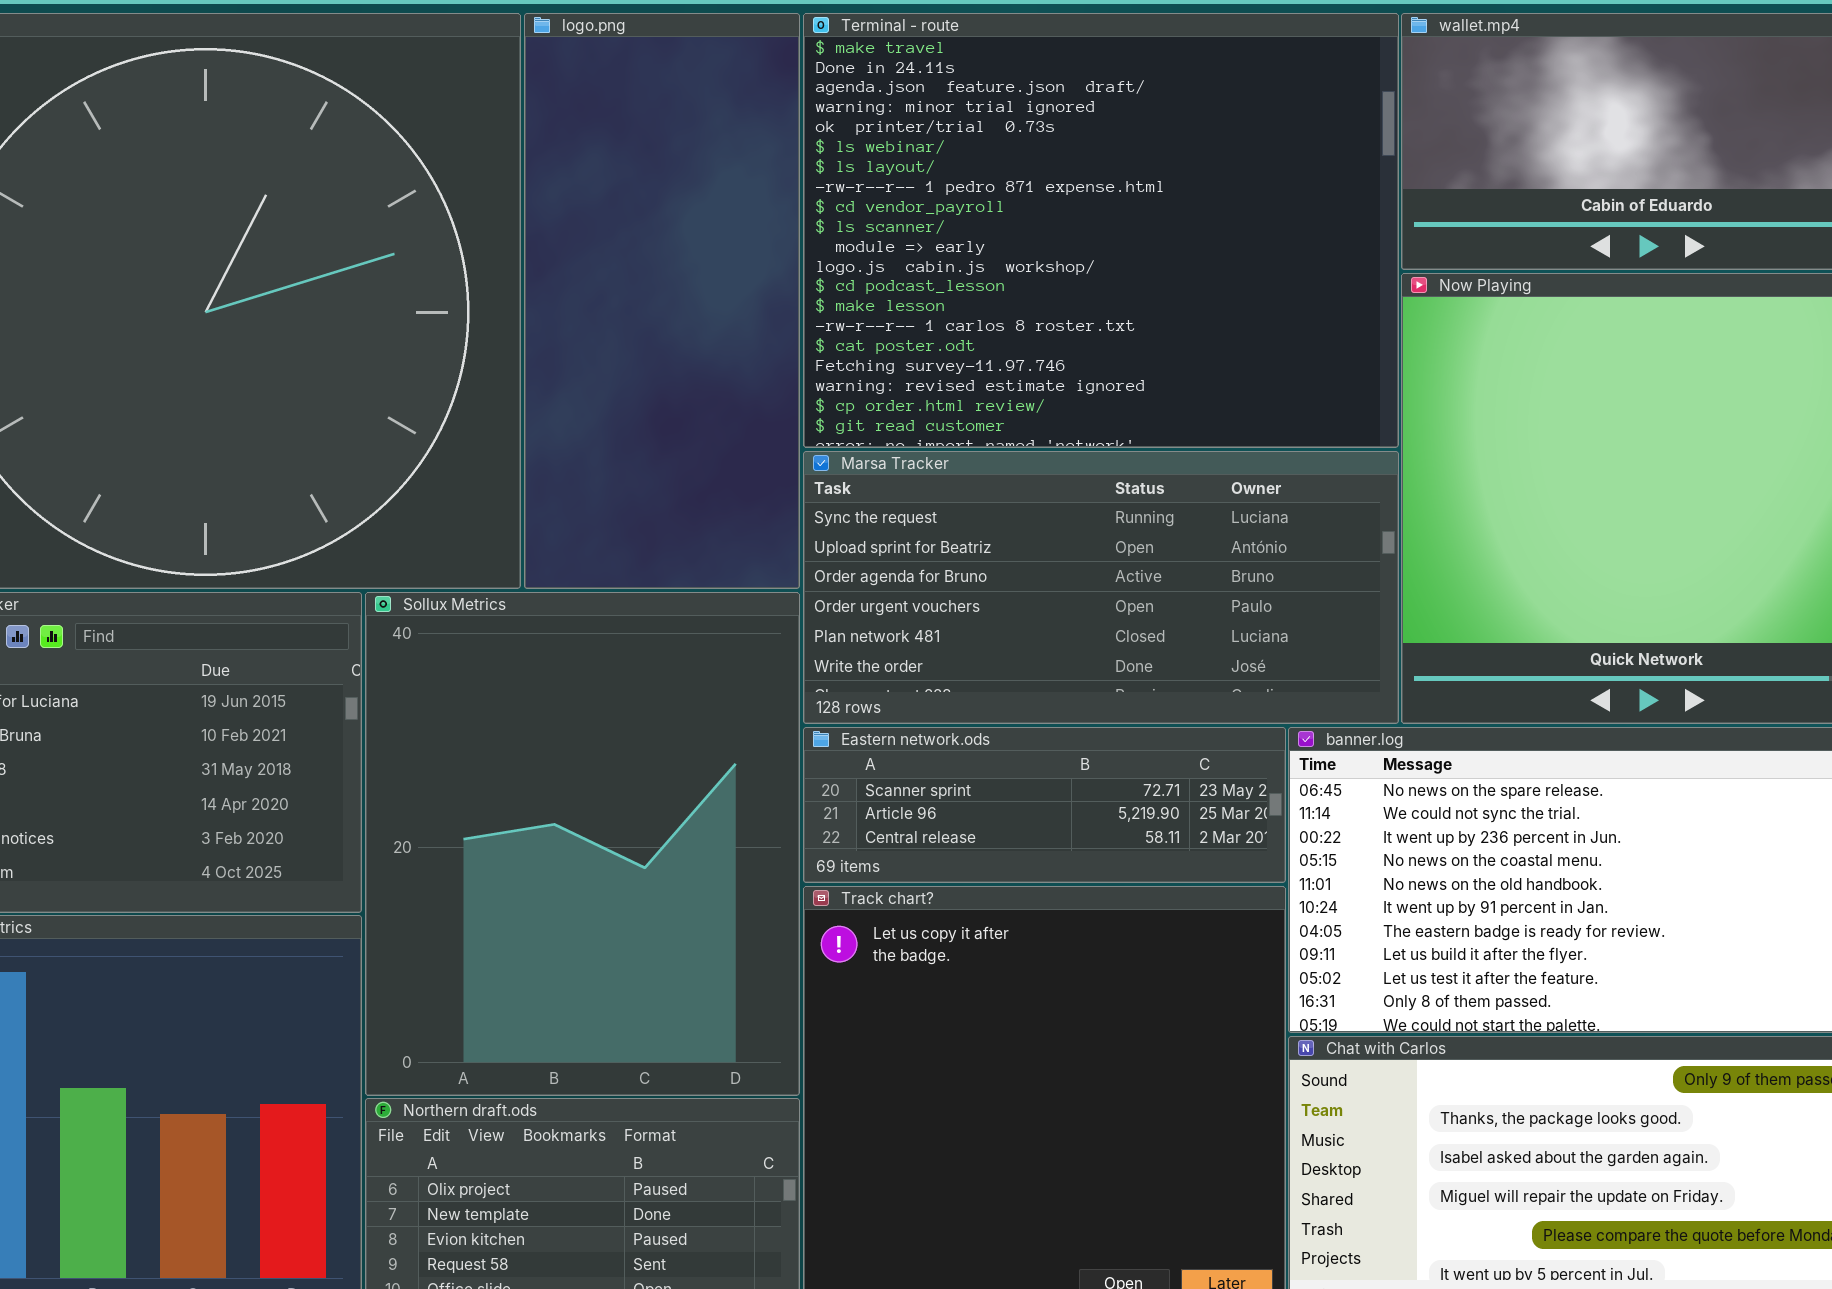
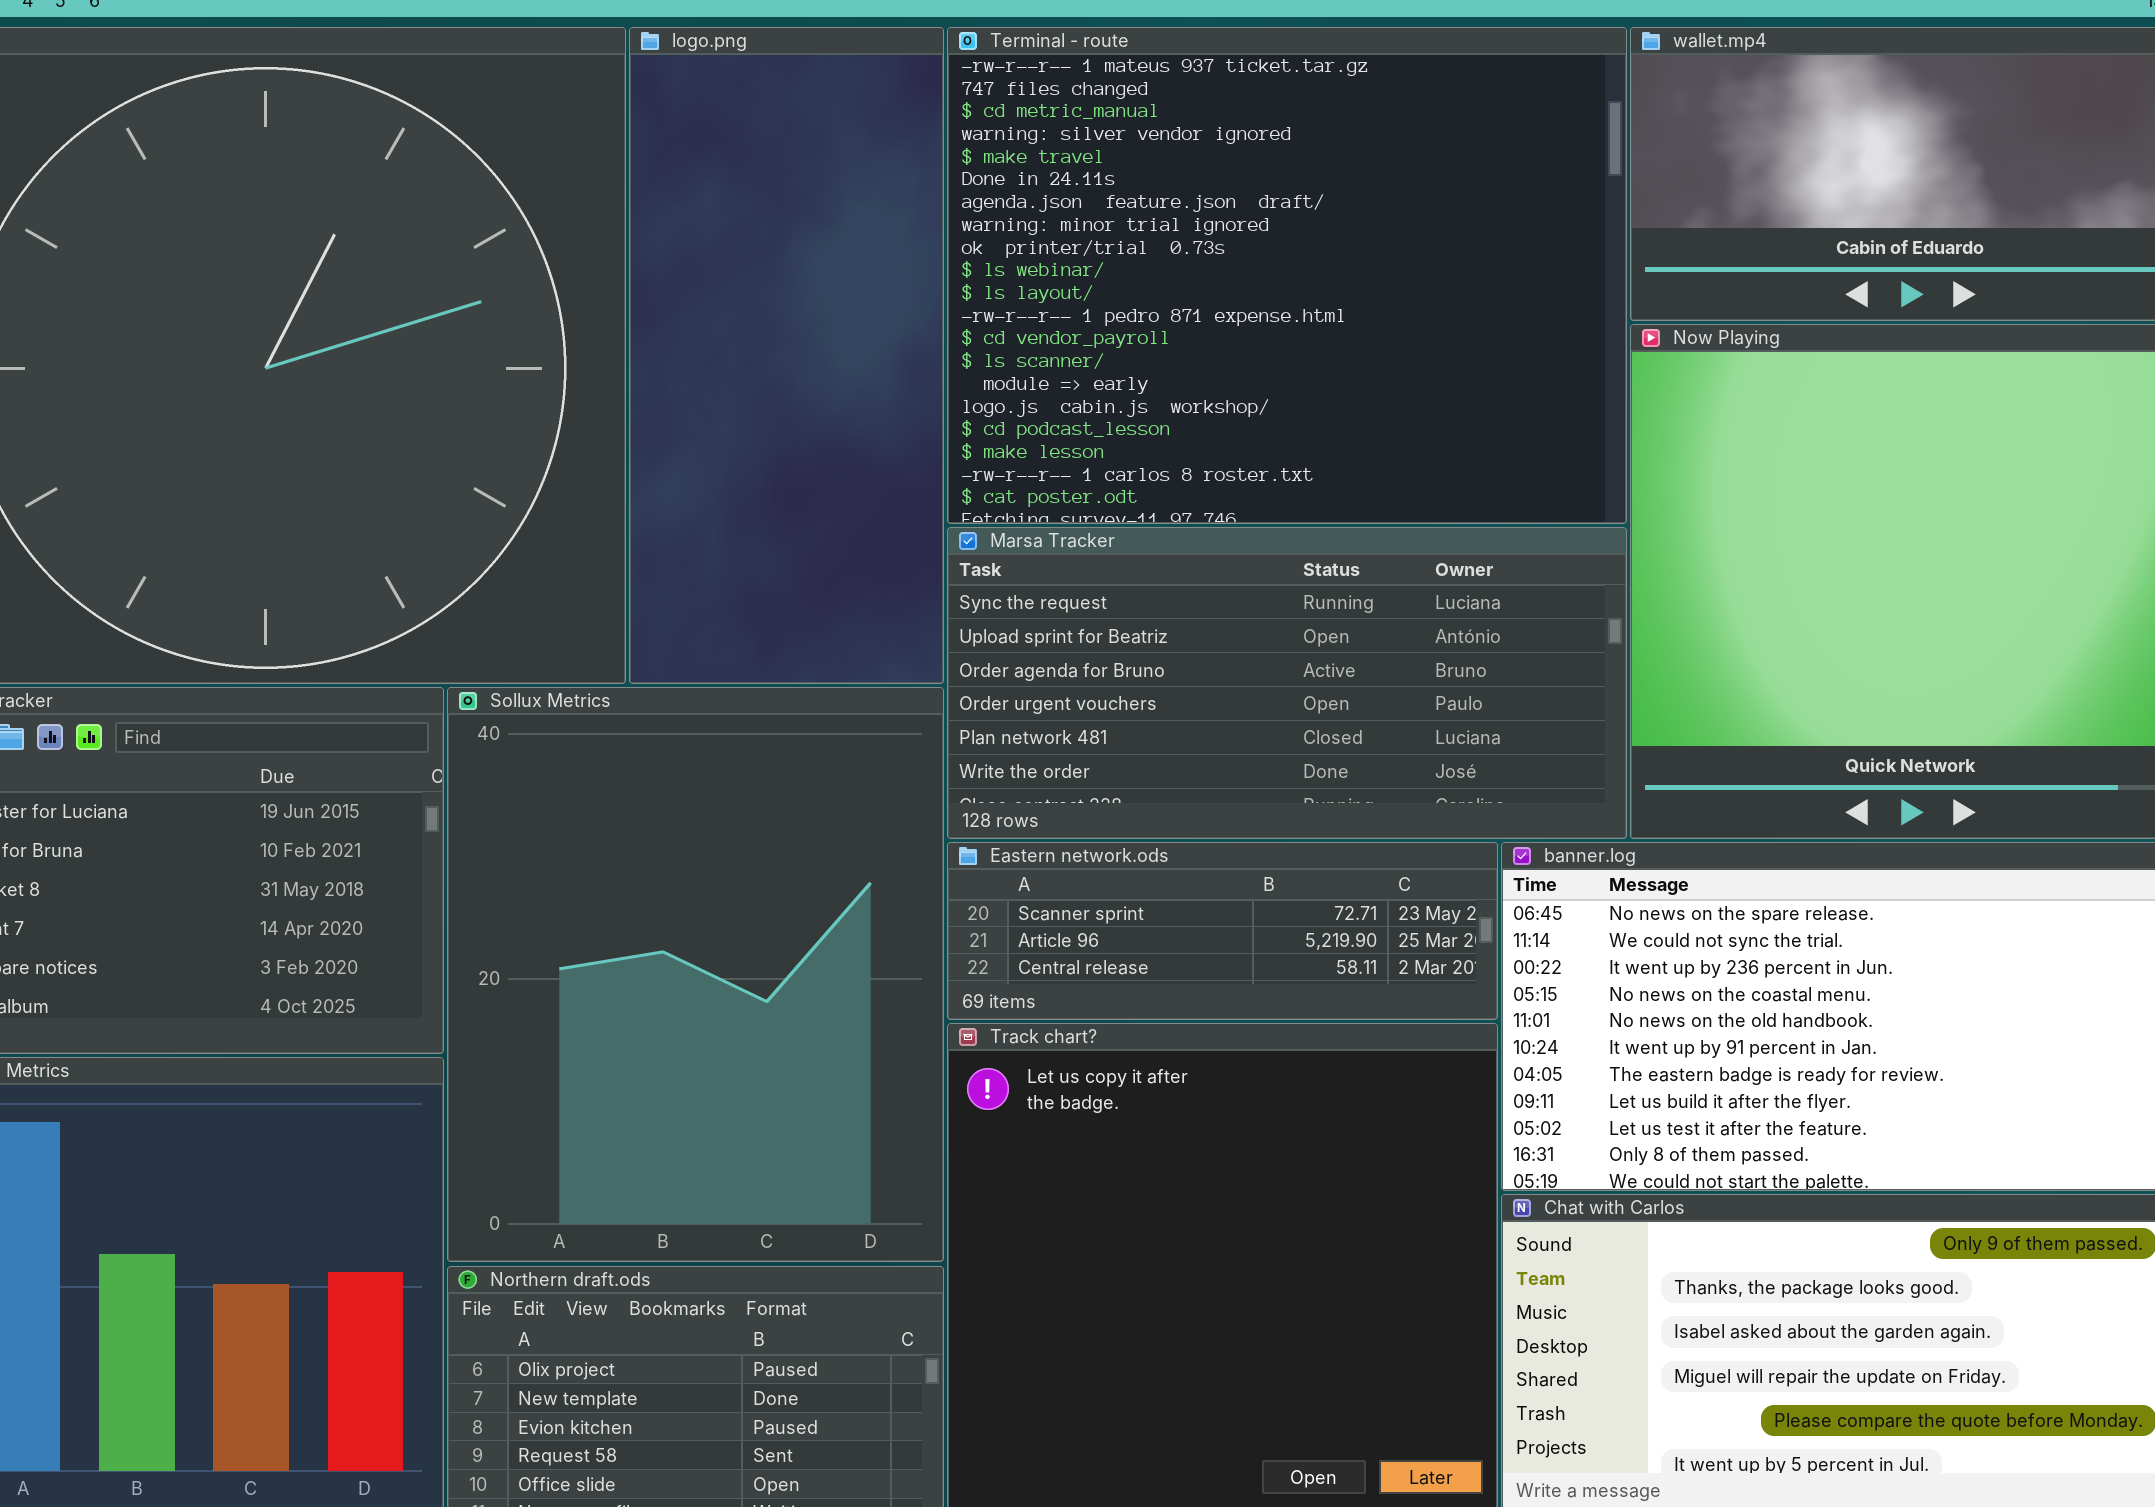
Terminal - route: [803,13,1399,448] -> [947,27,1627,524], scrolled up 4 rows

